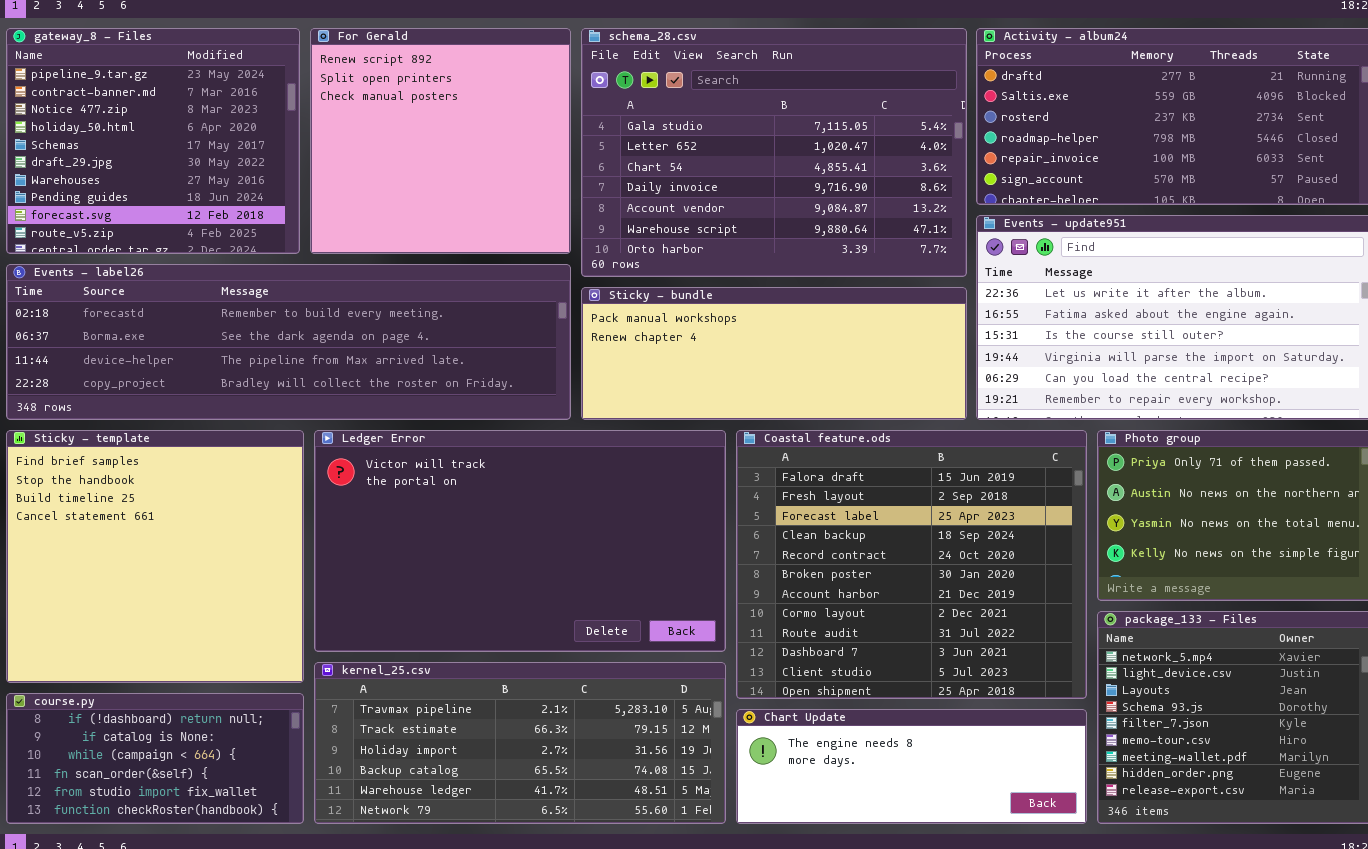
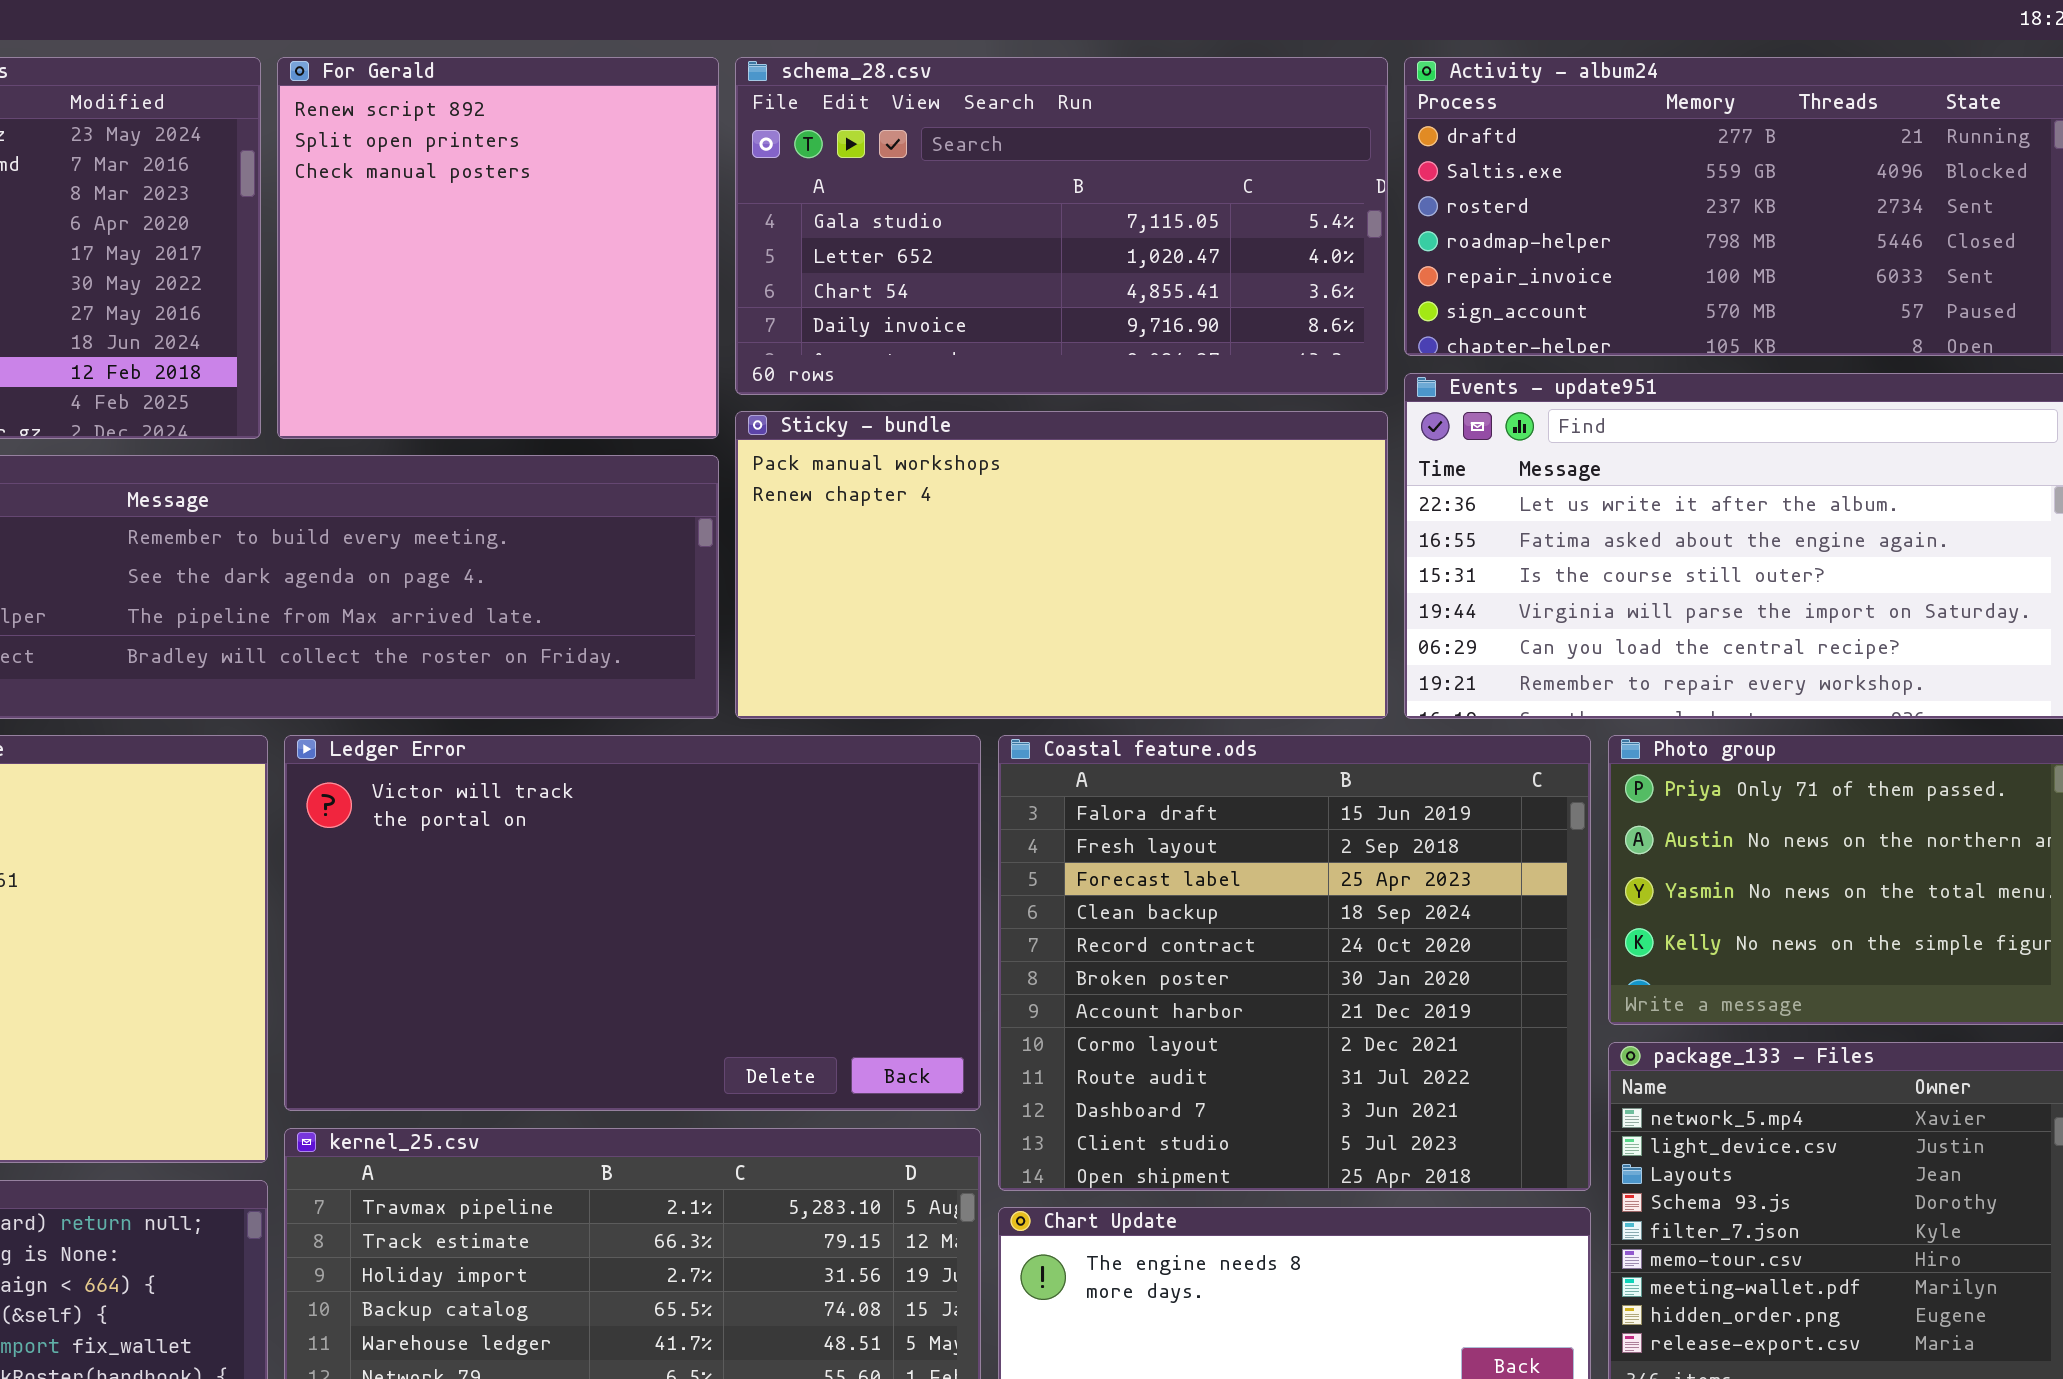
schema_28.csv: [581,28,967,277] -> [735,57,1388,395], resized
Sticky - bundle: [581,287,967,420] -> [735,411,1388,719], resized

